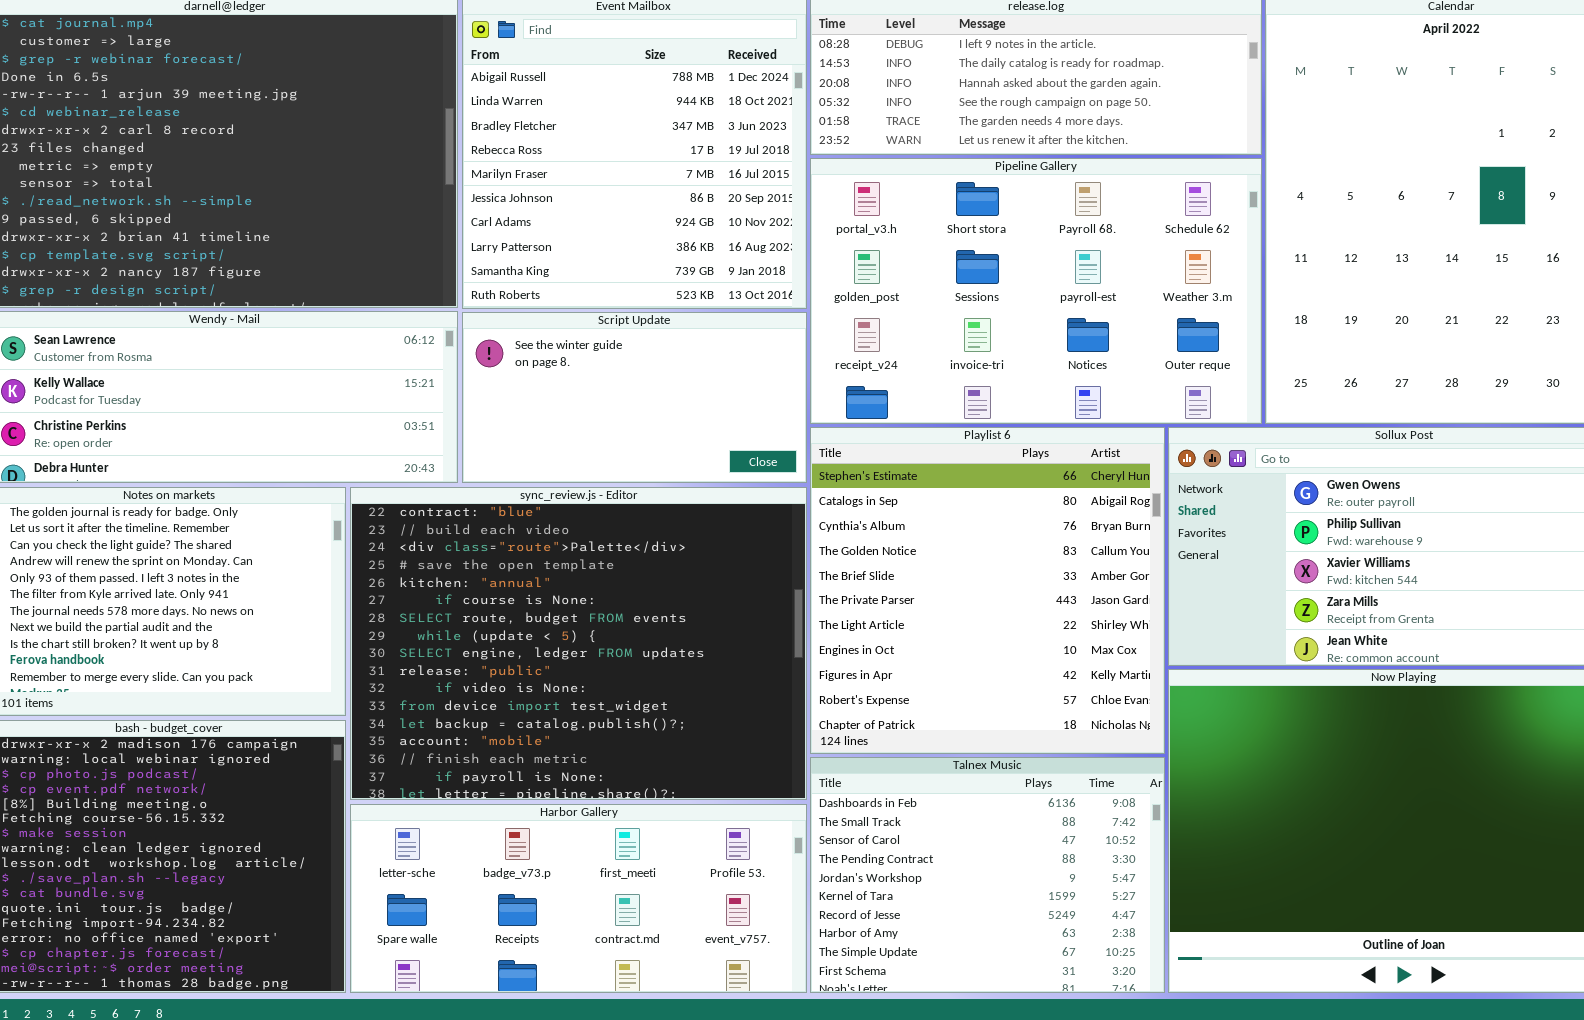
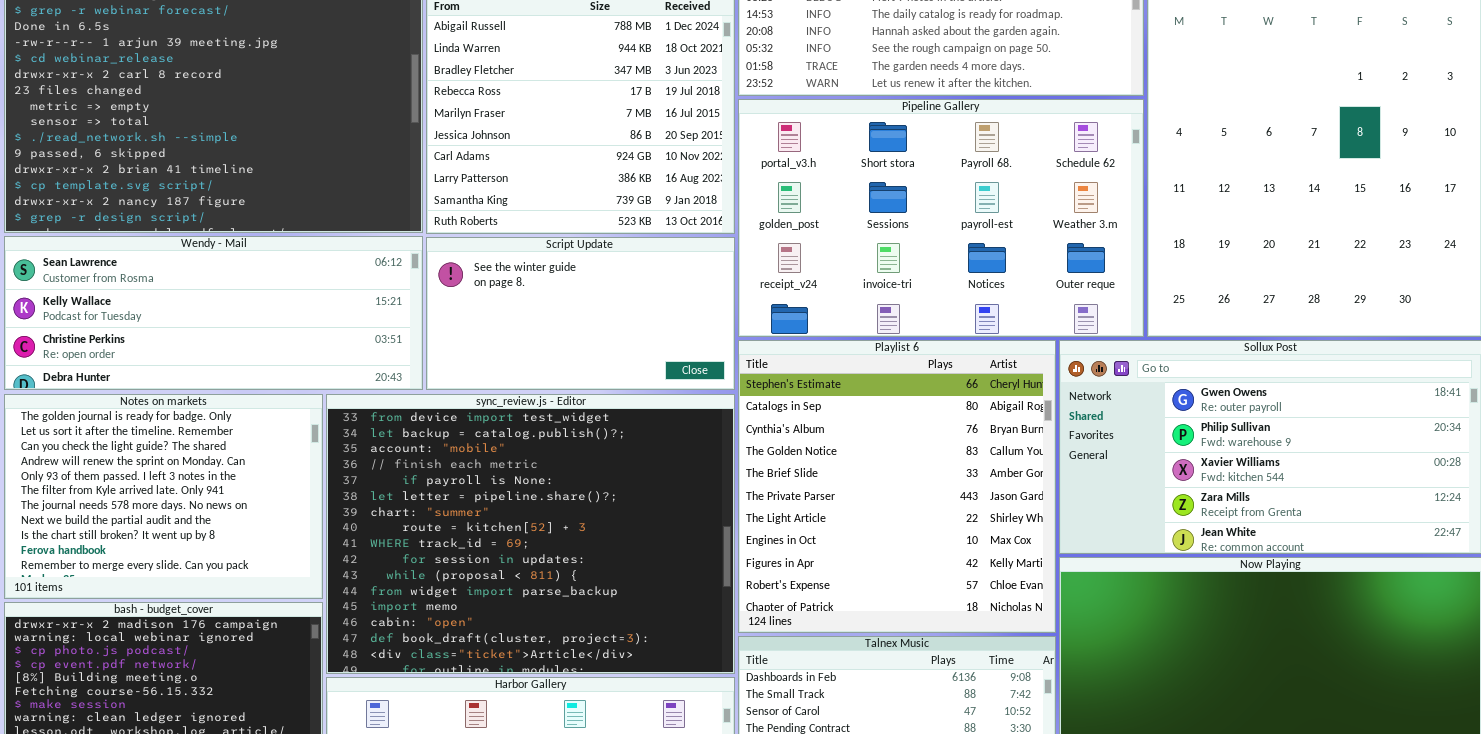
sync_review.js - Editor: [350,487,807,800] -> [326,394,735,674], scrolled down 11 rows

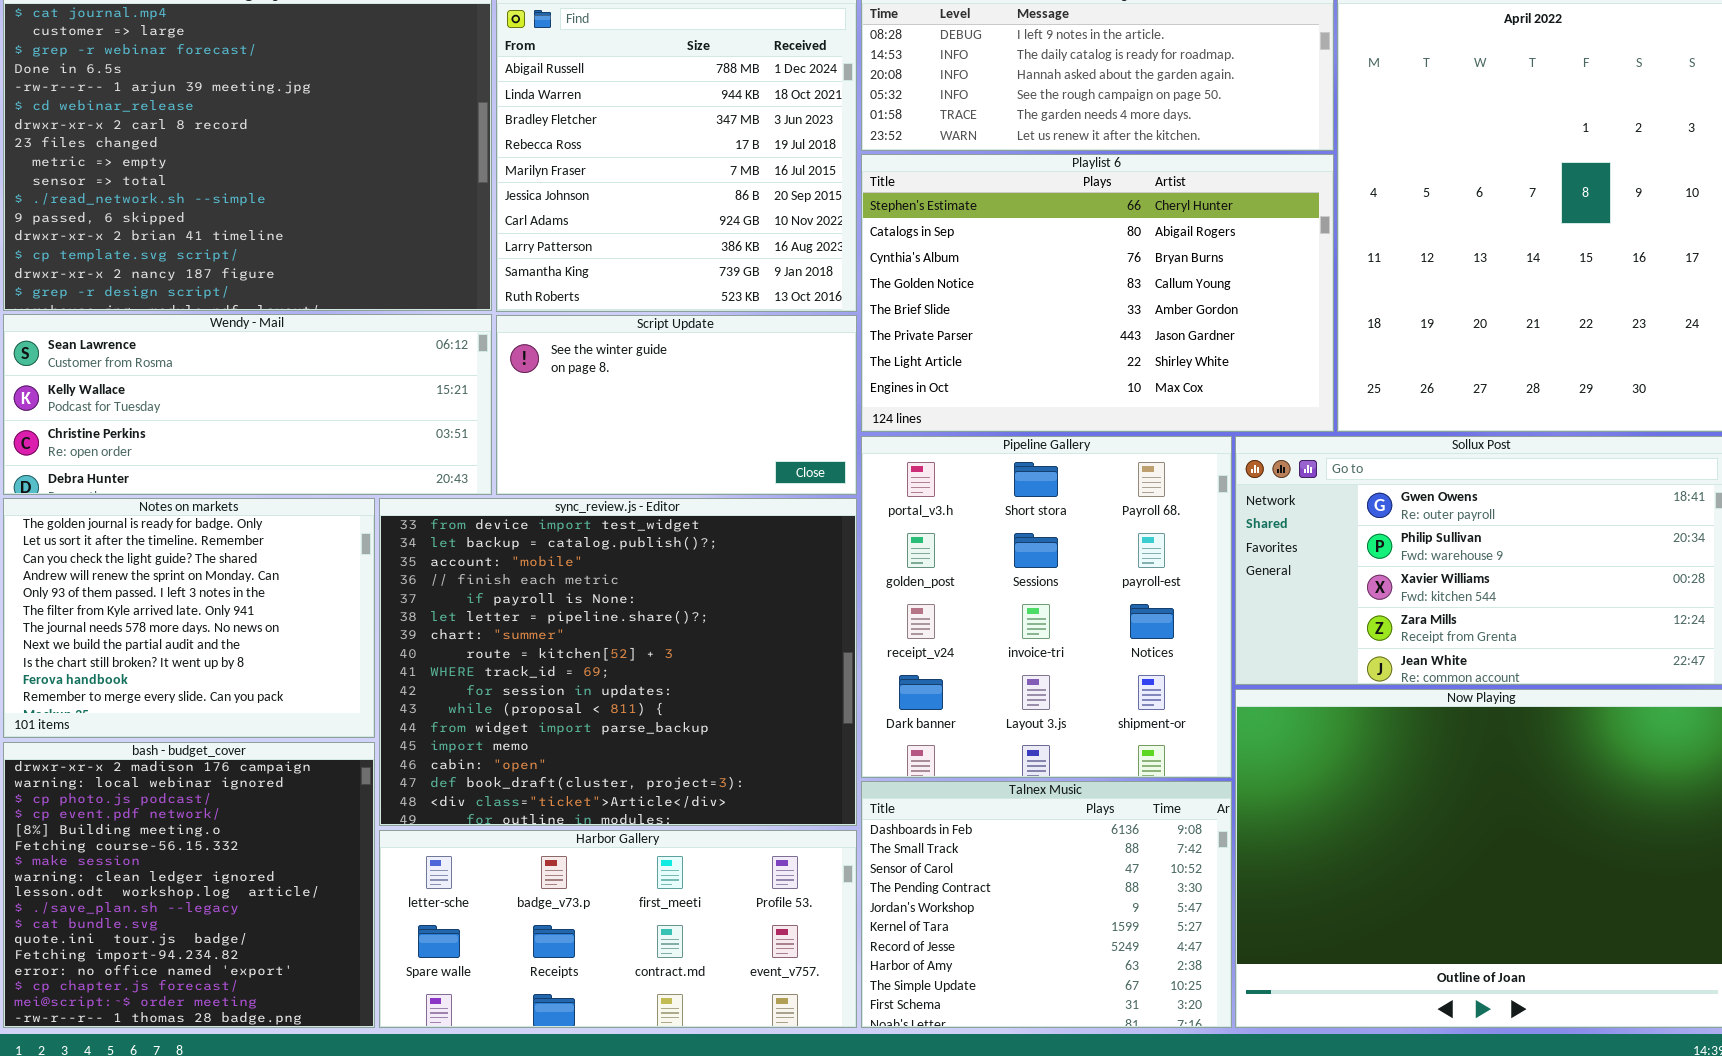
Pipeline Gallery: [738,99,1144,337] -> [861,436,1232,778], moved, resized
Playlist 6: [738,340,1056,633] -> [861,154,1334,432], moved, resized

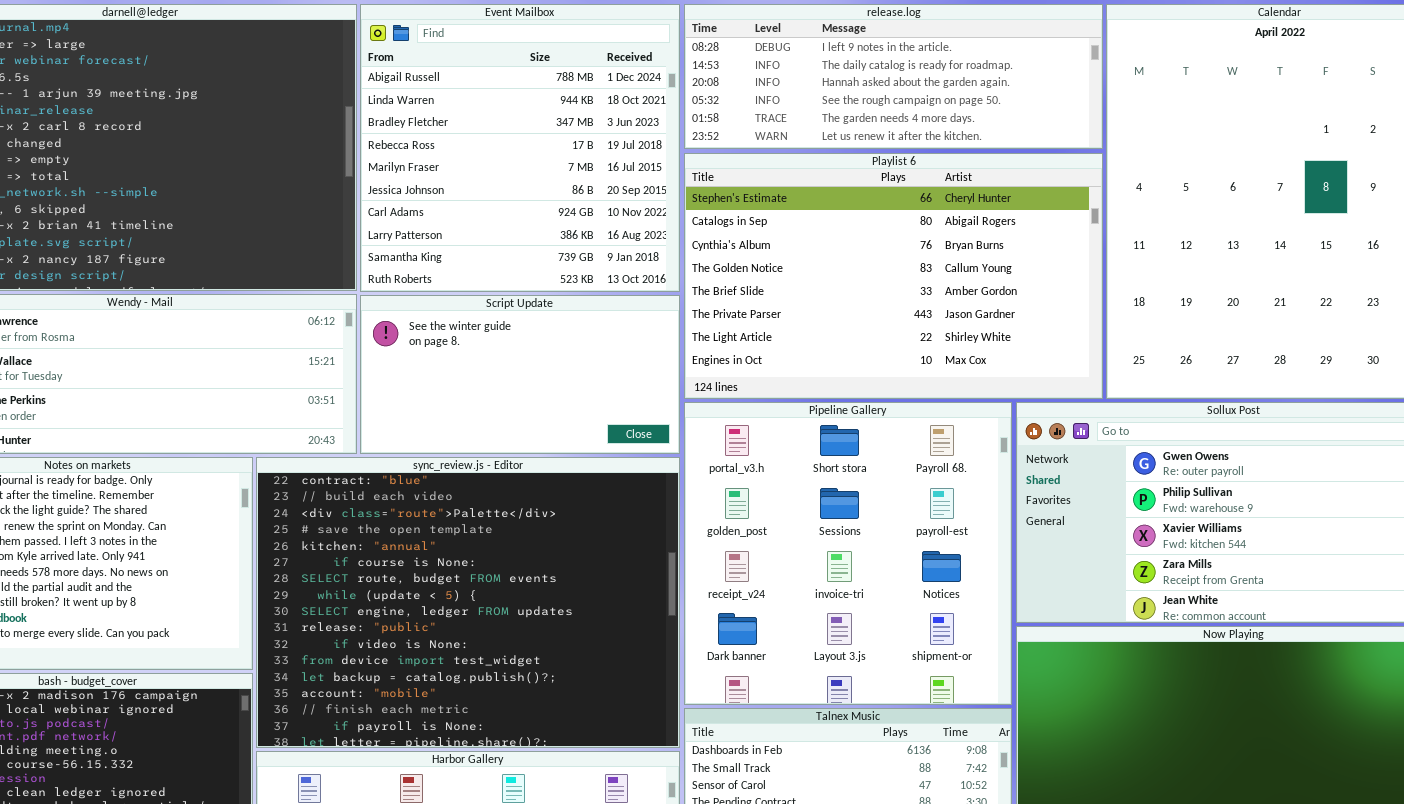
sync_review.js - Editor: [379,498,857,826] -> [256,457,680,748], scrolled up 11 rows

